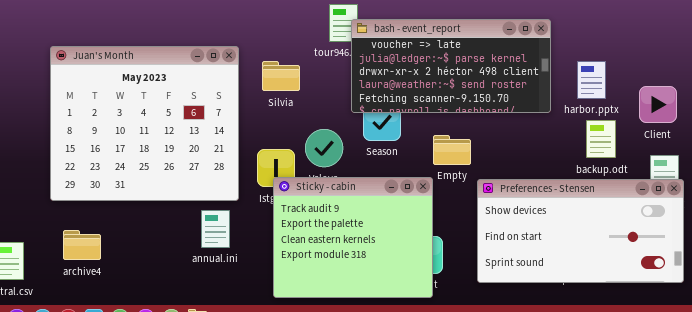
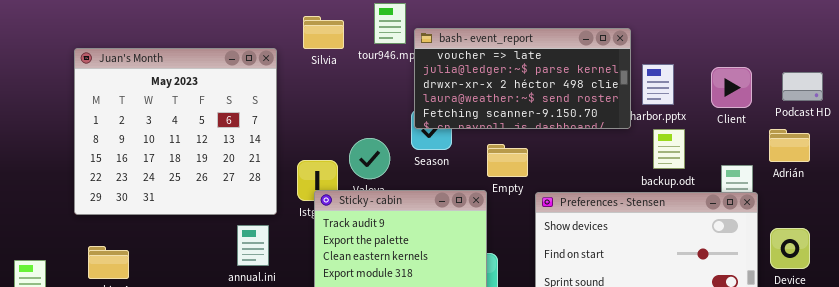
bash - event_report: [351,19,551,113] -> [414,28,631,129], moved
Silvia: [262,61,300,91] -> [303,16,344,49], moved
Client: [639,86,677,123] -> [711,67,752,108], moved

